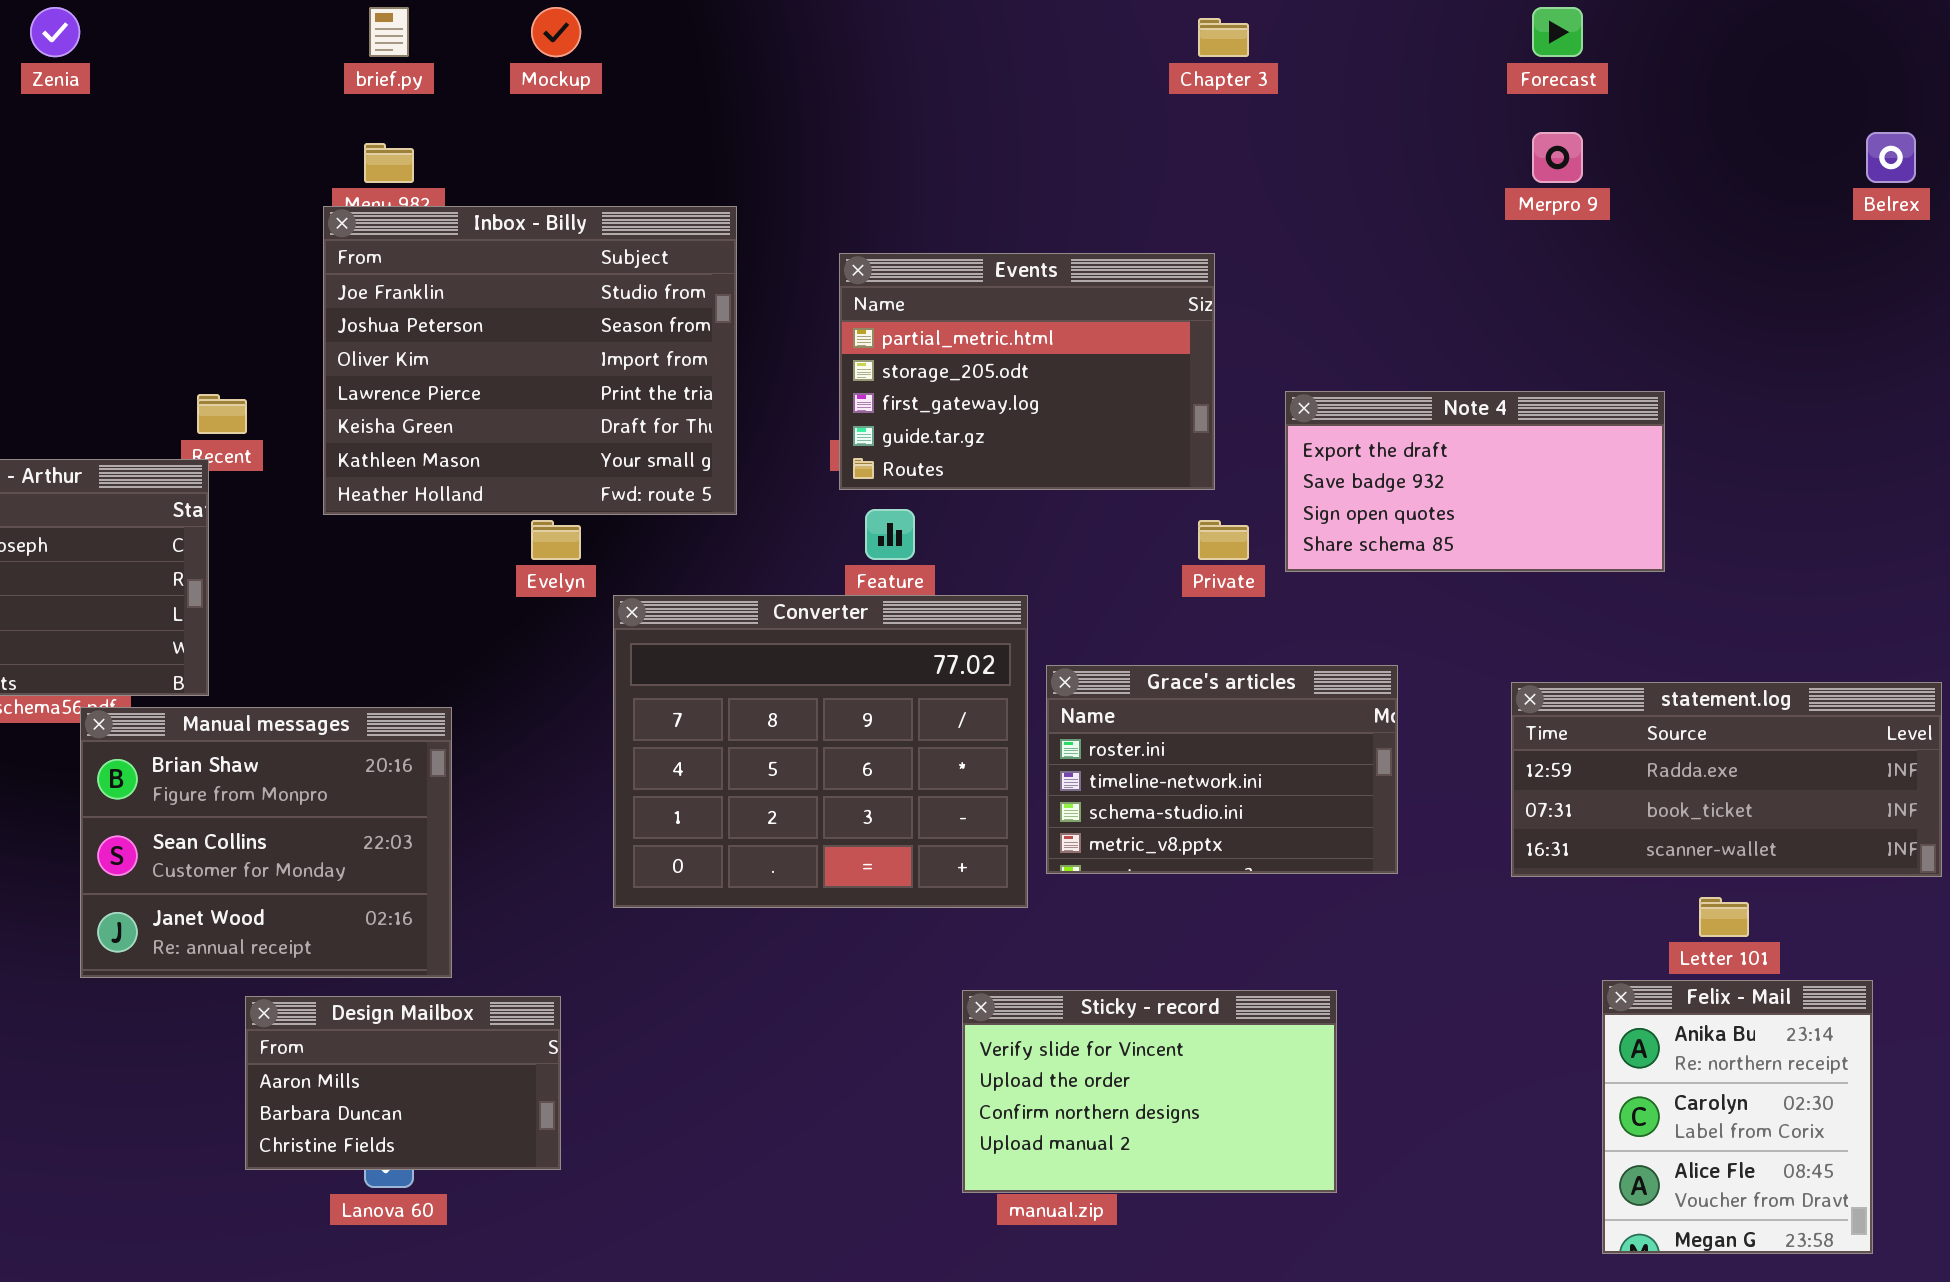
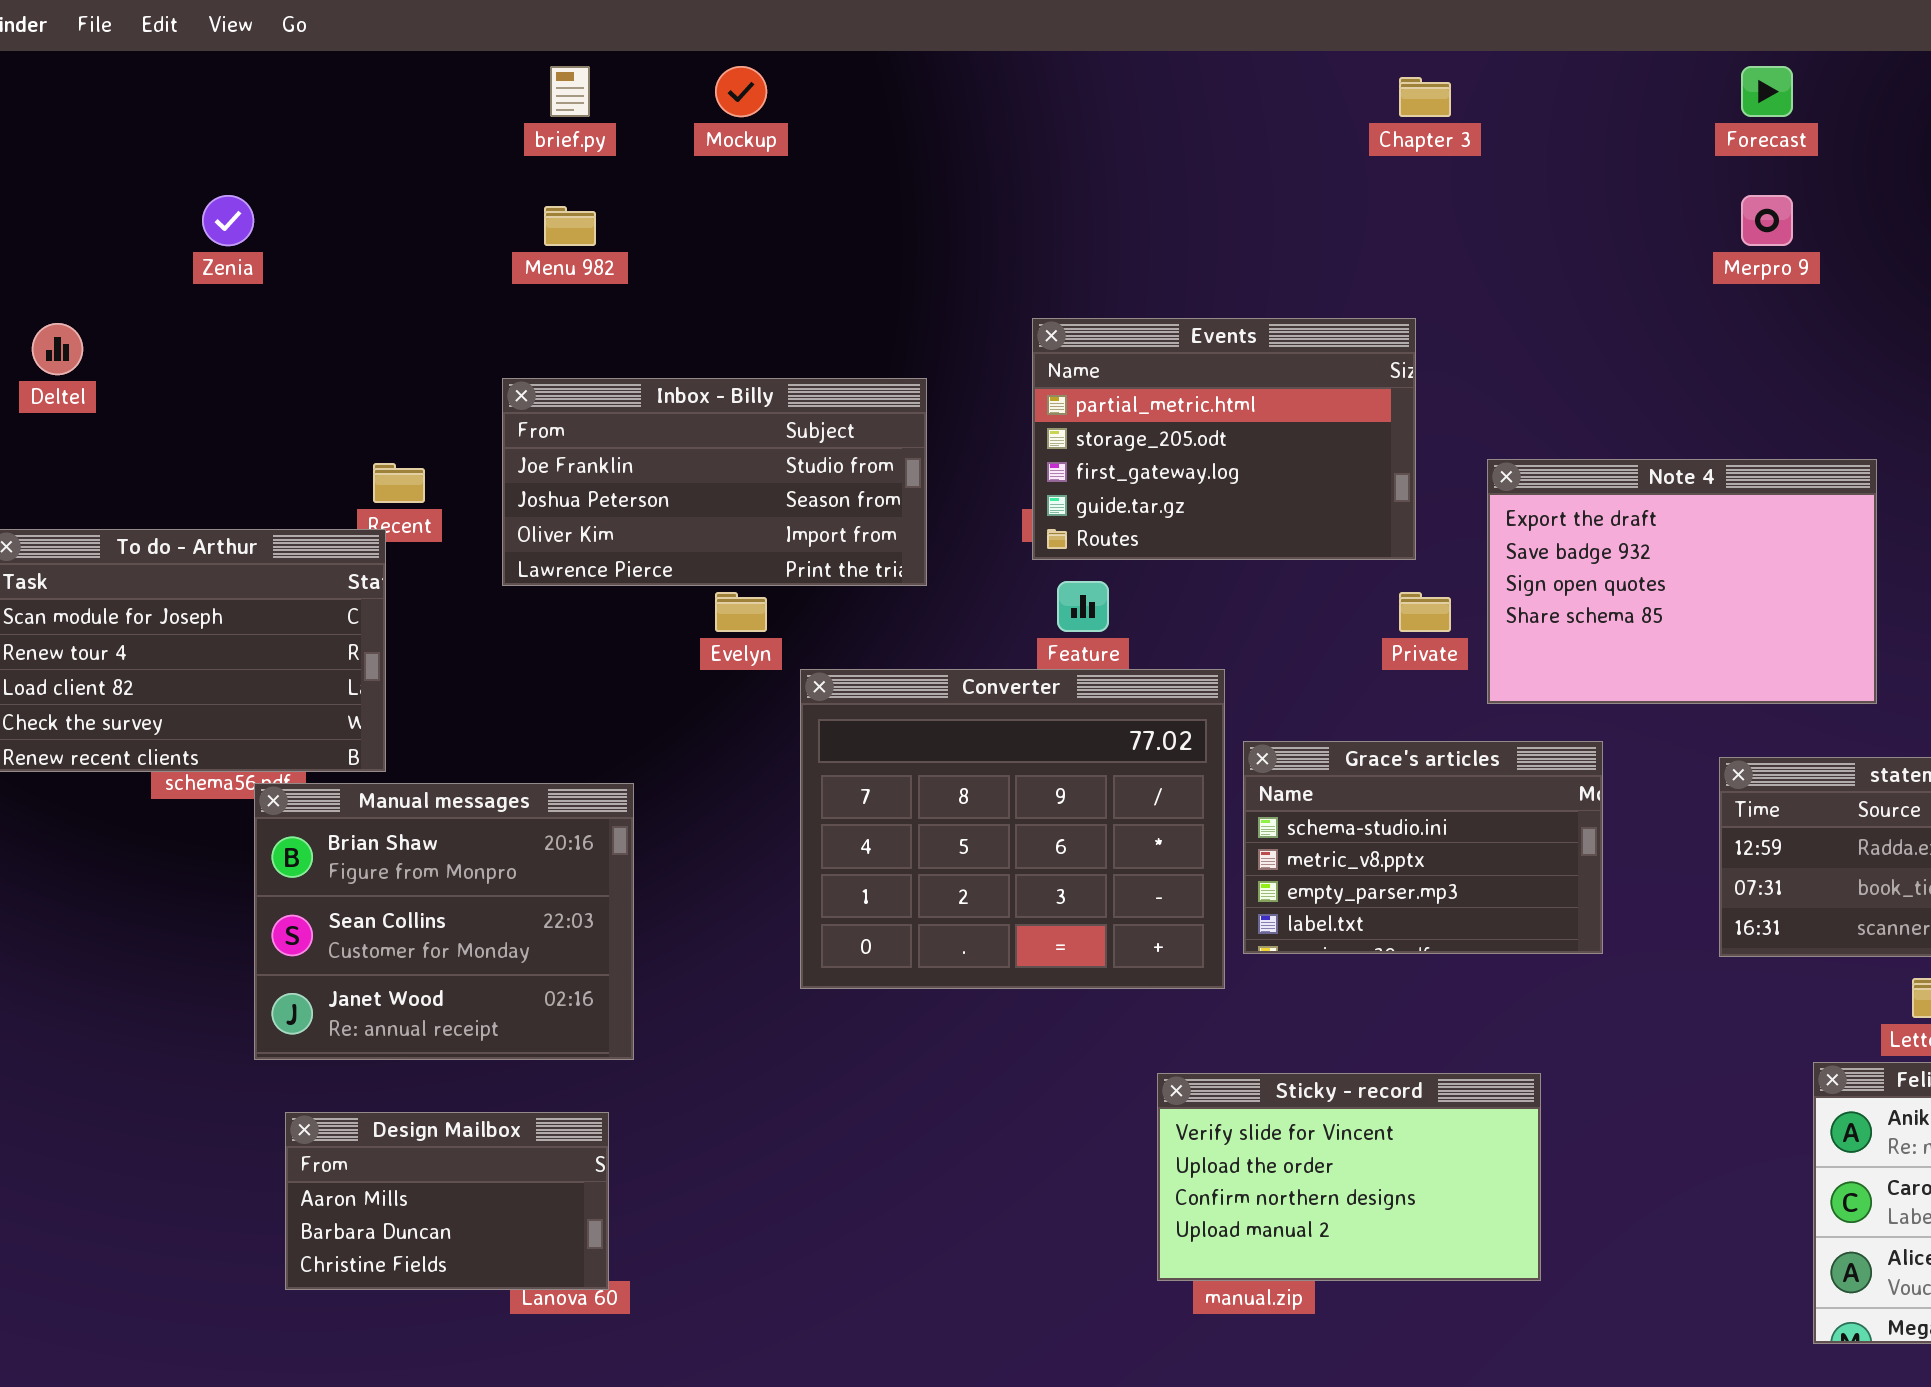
Zenia: [30,7,80,57] -> [202,195,254,246], moved
Inbox - Billy: [323,206,737,515] -> [502,378,927,586], resized
Note 4: [1285,391,1665,572] -> [1487,459,1877,704], resized
Grace's articles: [1046,665,1398,874] -> [1243,741,1603,954], scrolled down 2 rows
Design Mailbox: [245,996,561,1170] -> [285,1112,609,1290], moved

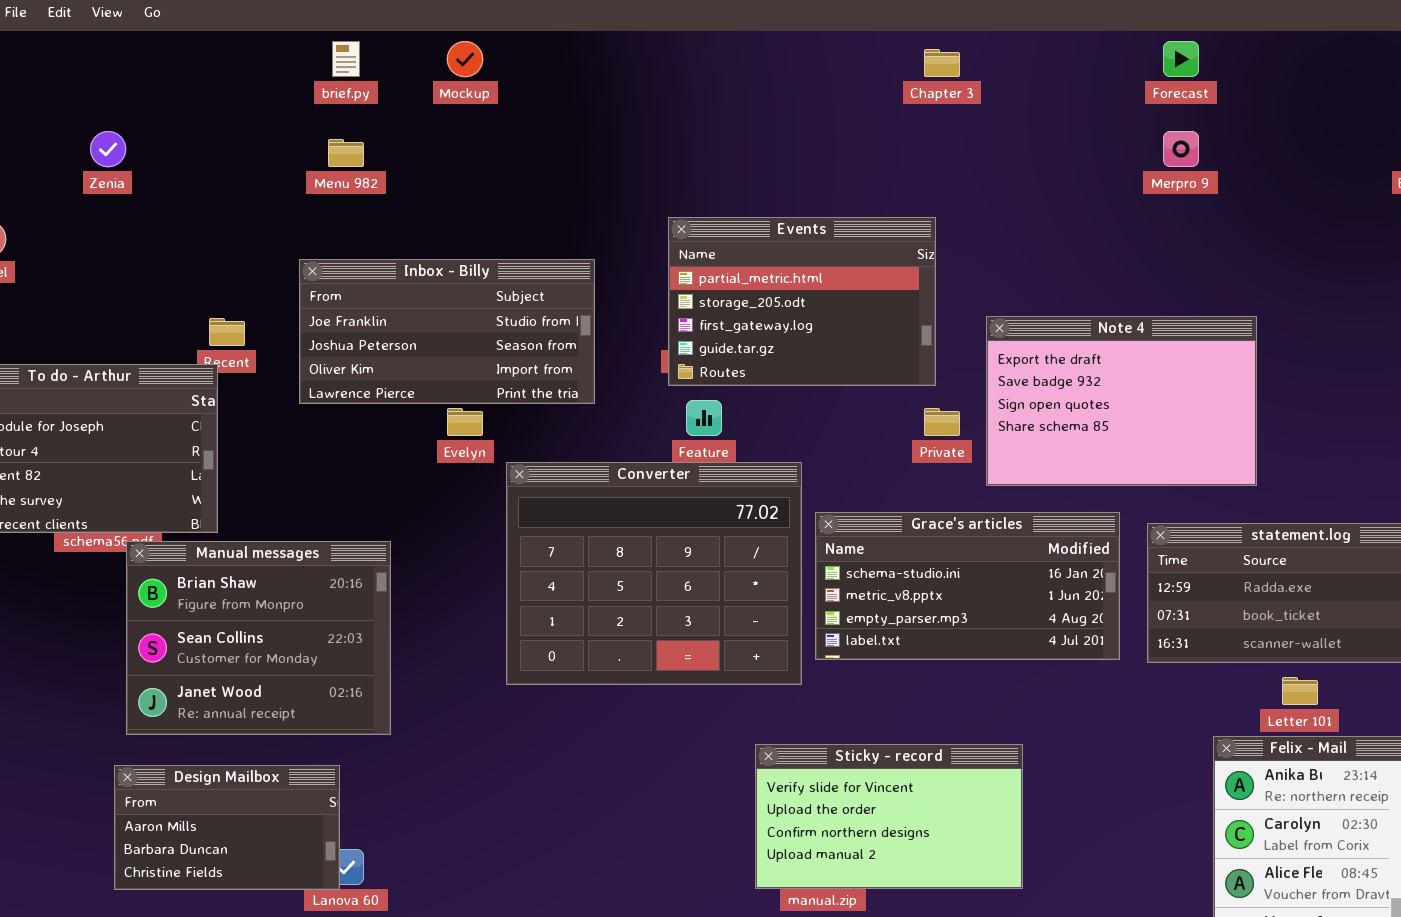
Grace's articles: [1243,741,1603,954] -> [815,512,1120,660], resized
Design Mailbox: [285,1112,609,1290] -> [114,765,340,890], moved

